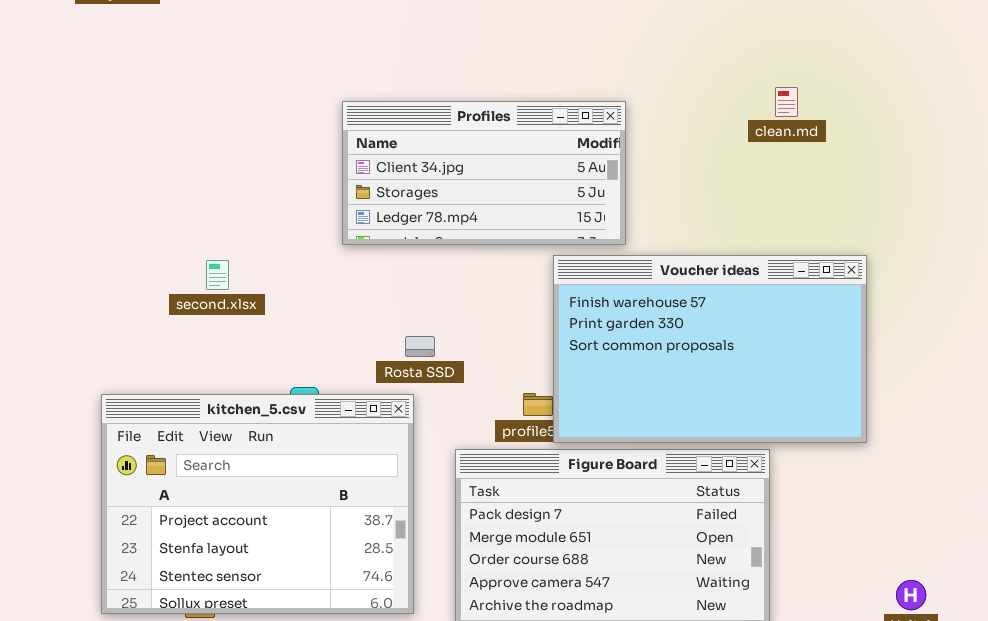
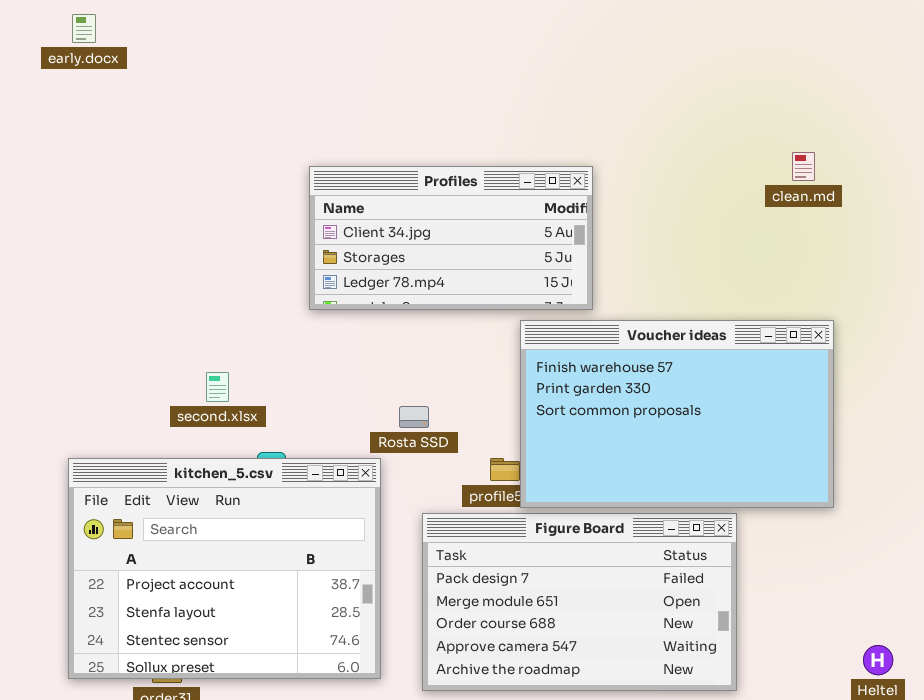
clean.md: [775,87,798,117] -> [792,152,815,181], moved
second.xlsx: [206,260,229,290] -> [206,372,229,402], moved
Rosta SSD: [405,336,435,357] -> [399,406,429,428], moved

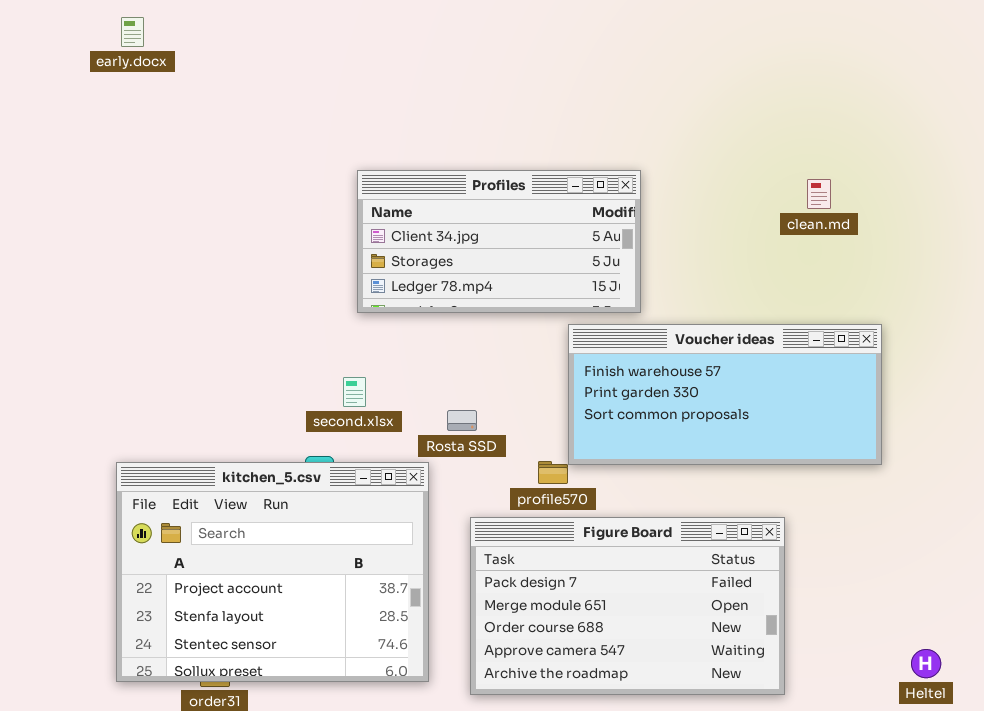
clean.md: [792,152,815,181] -> [807,179,831,209], moved
Voucher ideas: [520,320,834,508] -> [568,324,882,465], resized
second.xlsx: [206,372,229,402] -> [343,377,366,407], moved

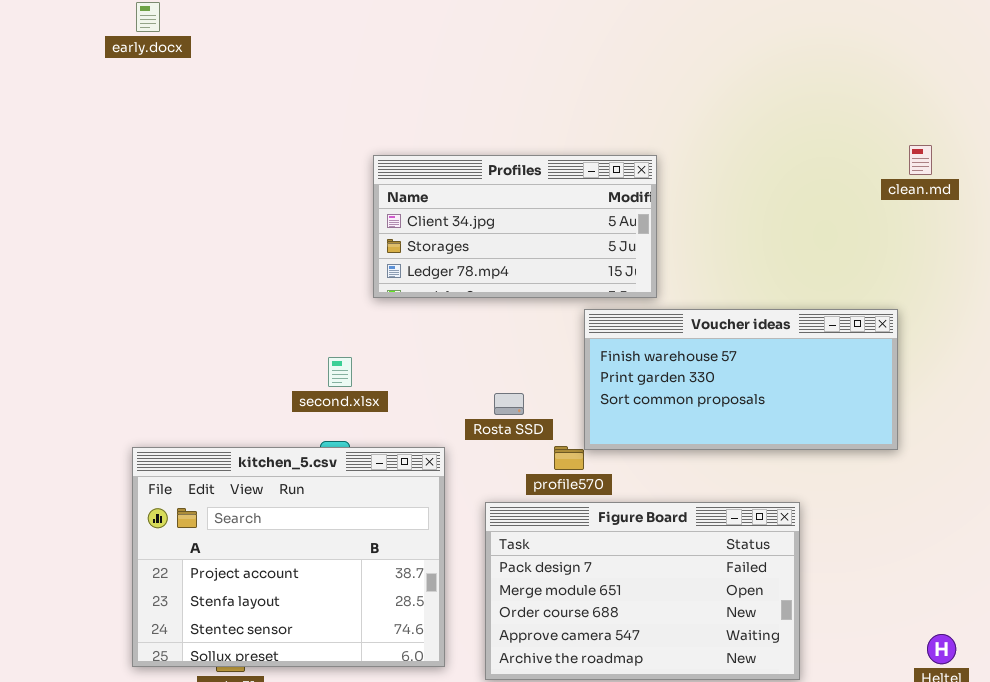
clean.md: [807,179,831,209] -> [909,145,932,175], moved
second.xlsx: [343,377,366,407] -> [328,357,352,387], moved
Rosta SSD: [447,410,477,431] -> [494,393,524,415], moved

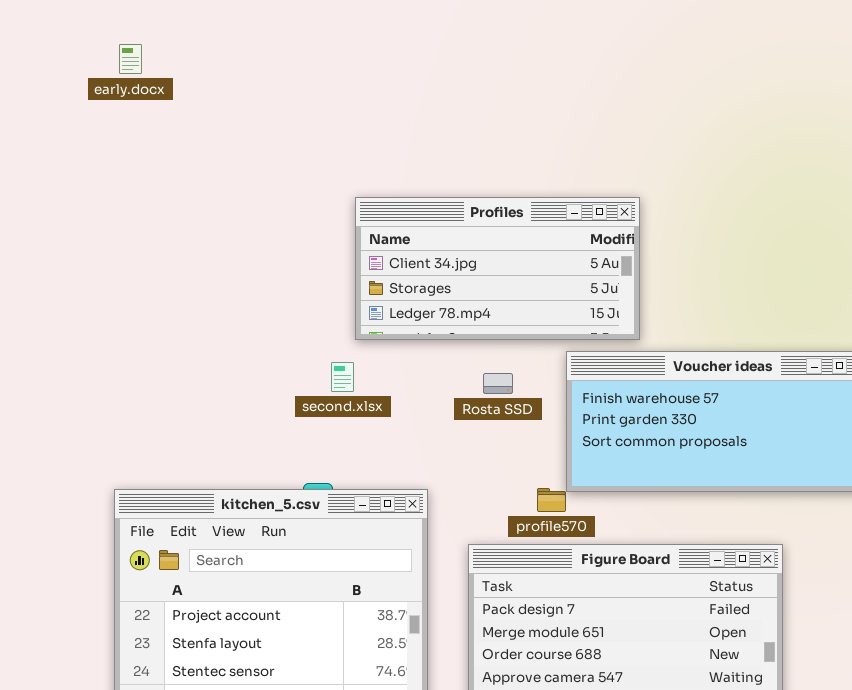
second.xlsx: [328,357,352,387] -> [331,362,354,392], moved
Rosta SSD: [494,393,524,415] -> [483,373,513,394], moved

